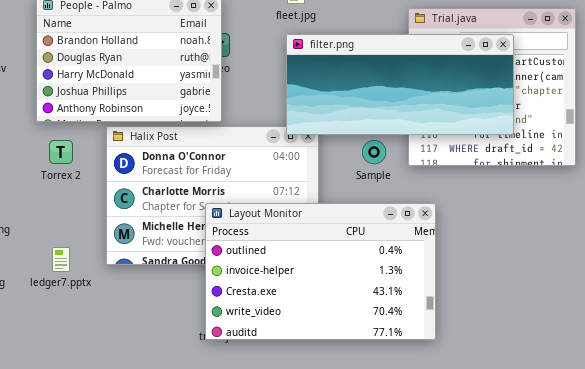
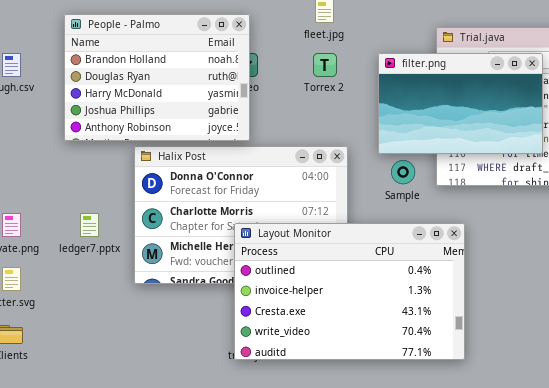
filter.png: [286,34,514,135] -> [378,53,543,154], resized
Torrex 2: [49,140,73,164] -> [313,53,337,77], moved
ledger7.pptx: [52,247,70,272] -> [80,213,99,237], moved

